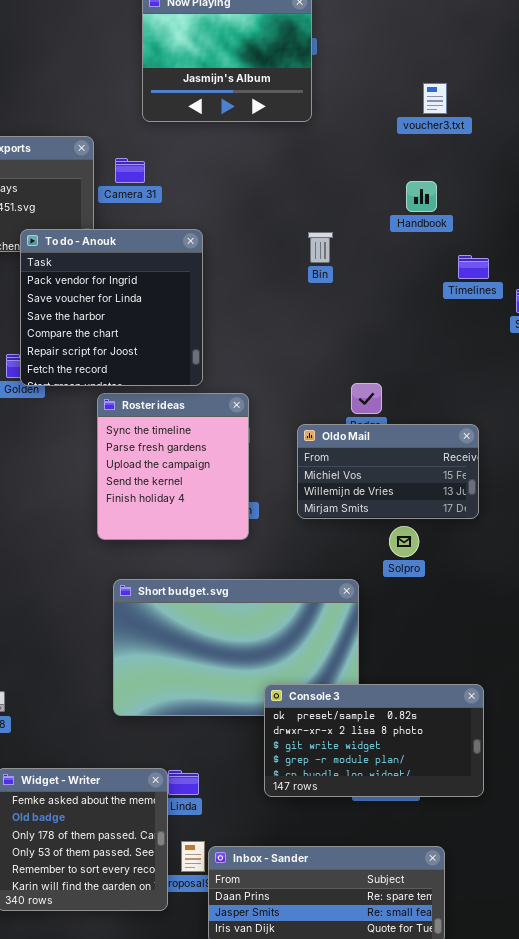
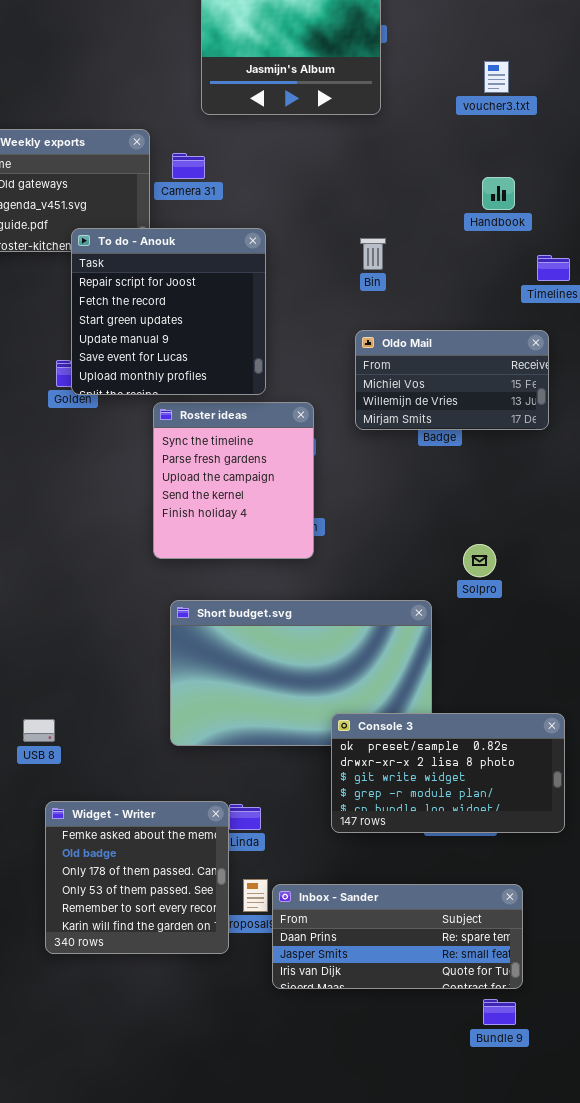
voucher3.txt: [423,83,447,114] -> [484,61,509,93], moved
To do - Anouk: [20,229,203,386] -> [71,228,266,395], scrolled down 4 rows
Bin: [308,232,333,263] -> [360,238,386,270], moved
Oldo Mail: [297,424,479,519] -> [355,330,549,430], moved

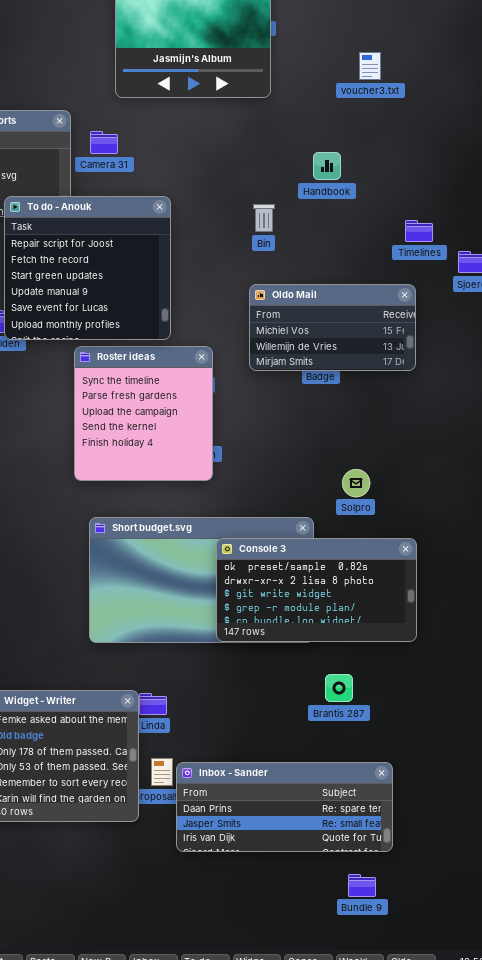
Handbook: [482,177,515,210] -> [313,152,341,180], moved
Console 3: [331,713,565,833] -> [216,538,417,642], moved
Bundle 9: [483,999,516,1025] -> [348,874,376,897], moved

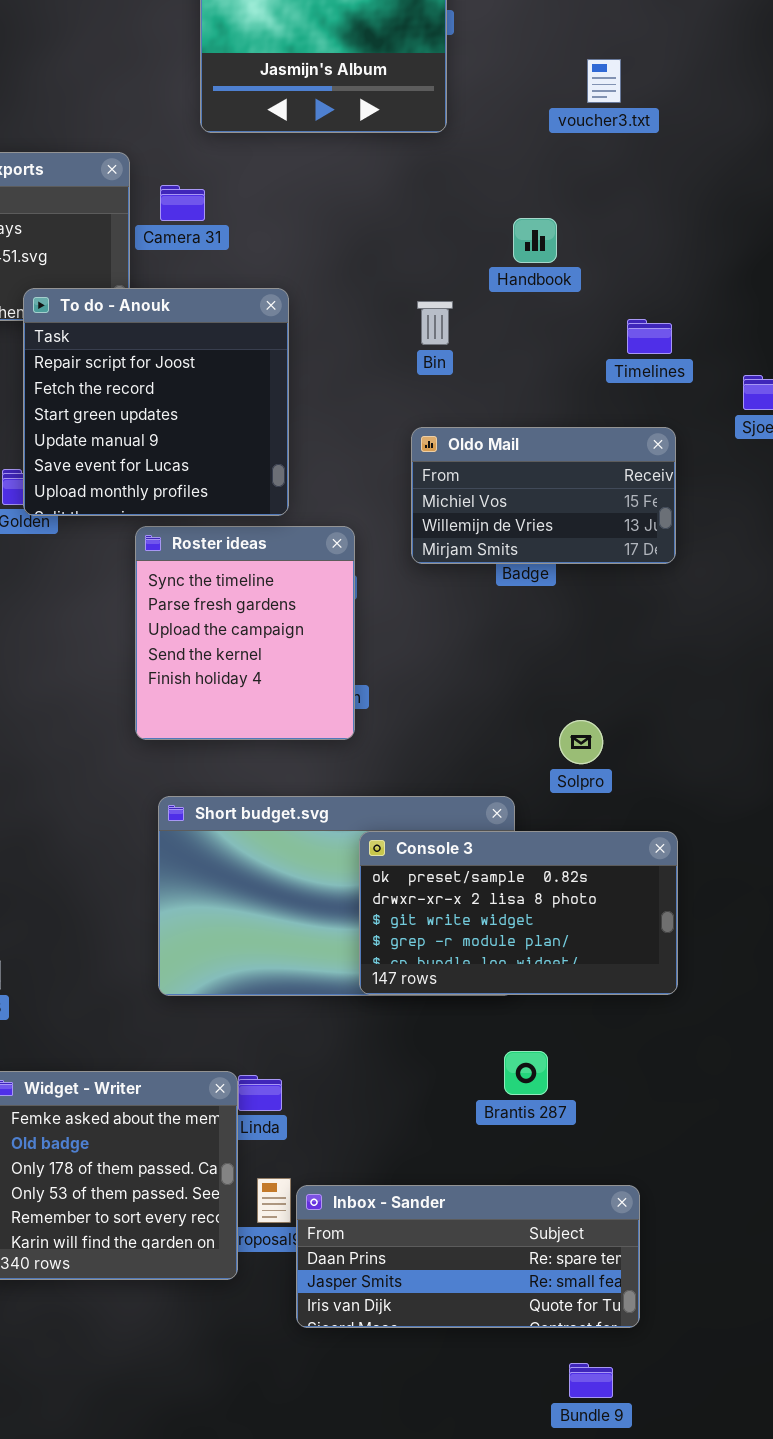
Timelines: [405,220,433,242] -> [627,319,672,354], moved
Brantis 287: [325,674,353,702] -> [504,1051,548,1095], moved

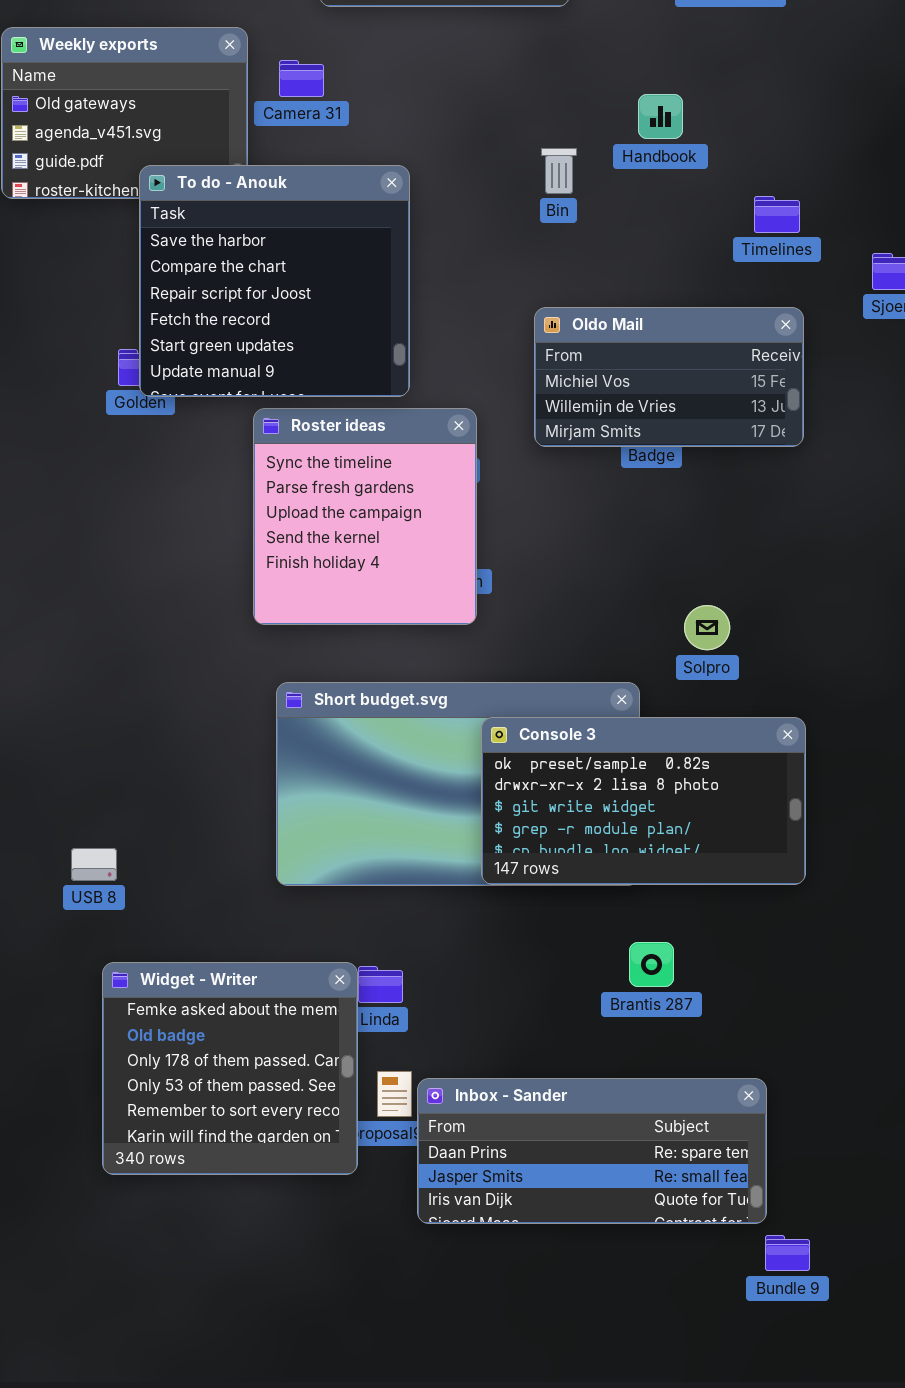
To do - Anouk: [23,288,289,516] -> [139,165,410,397], scrolled up 2 rows
Bin: [417,301,453,345] -> [541,148,577,194], moved
Bundle 9: [569,1363,613,1398] -> [765,1235,810,1271], moved

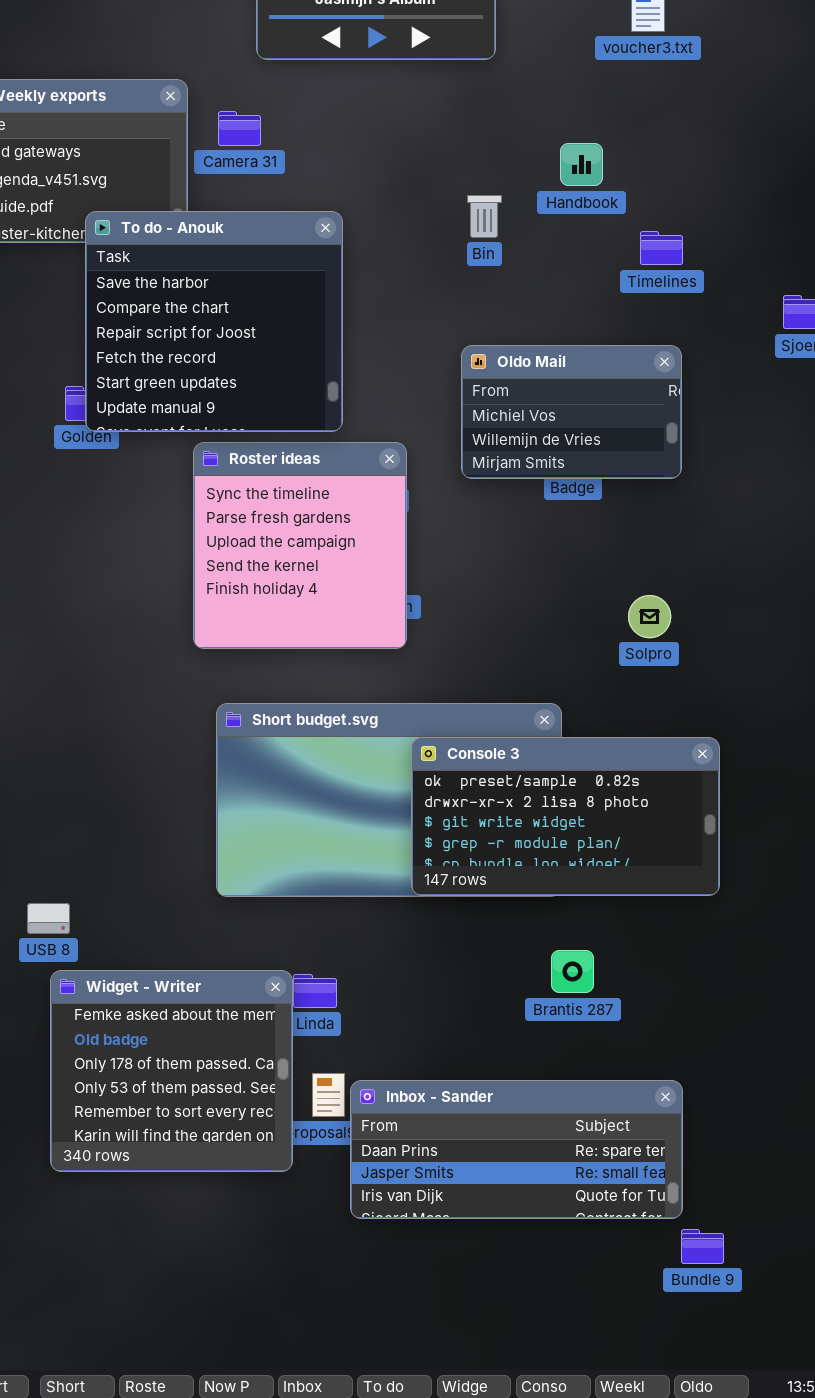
Timelines: [754,196,800,233] -> [640,231,683,265], moved
Oldo Mail: [534,307,804,447] -> [461,345,682,479], resized
Solpro: [684,605,730,650] -> [628,595,671,638], moved
USB 8: [71,848,117,881] -> [27,903,70,934], moved

